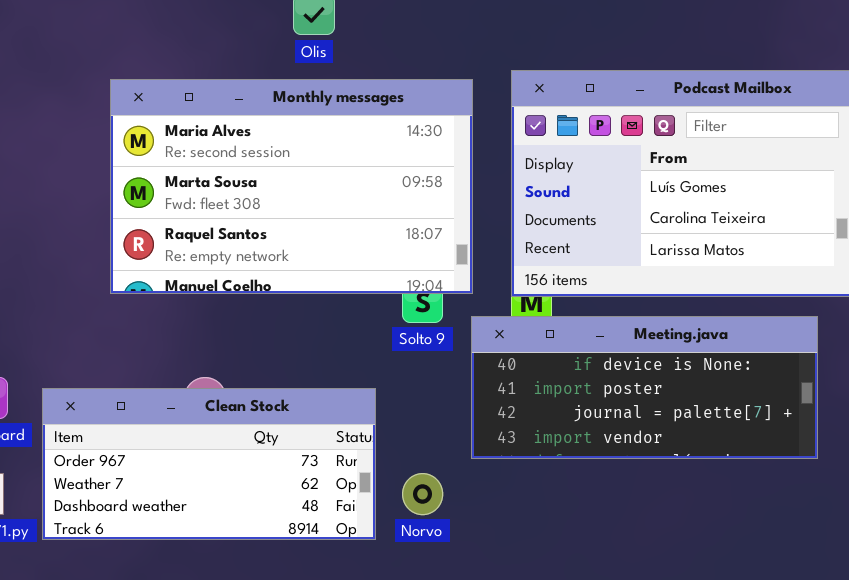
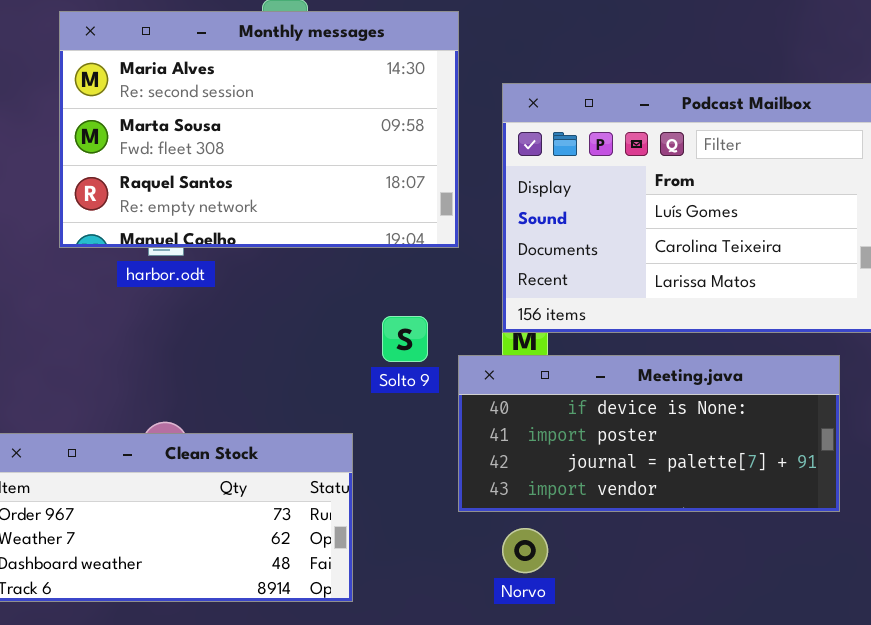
Monthly messages: [110,79,473,294] -> [59,11,459,248], moved
Norvo: [402,473,443,515] -> [502,528,548,573], moved

